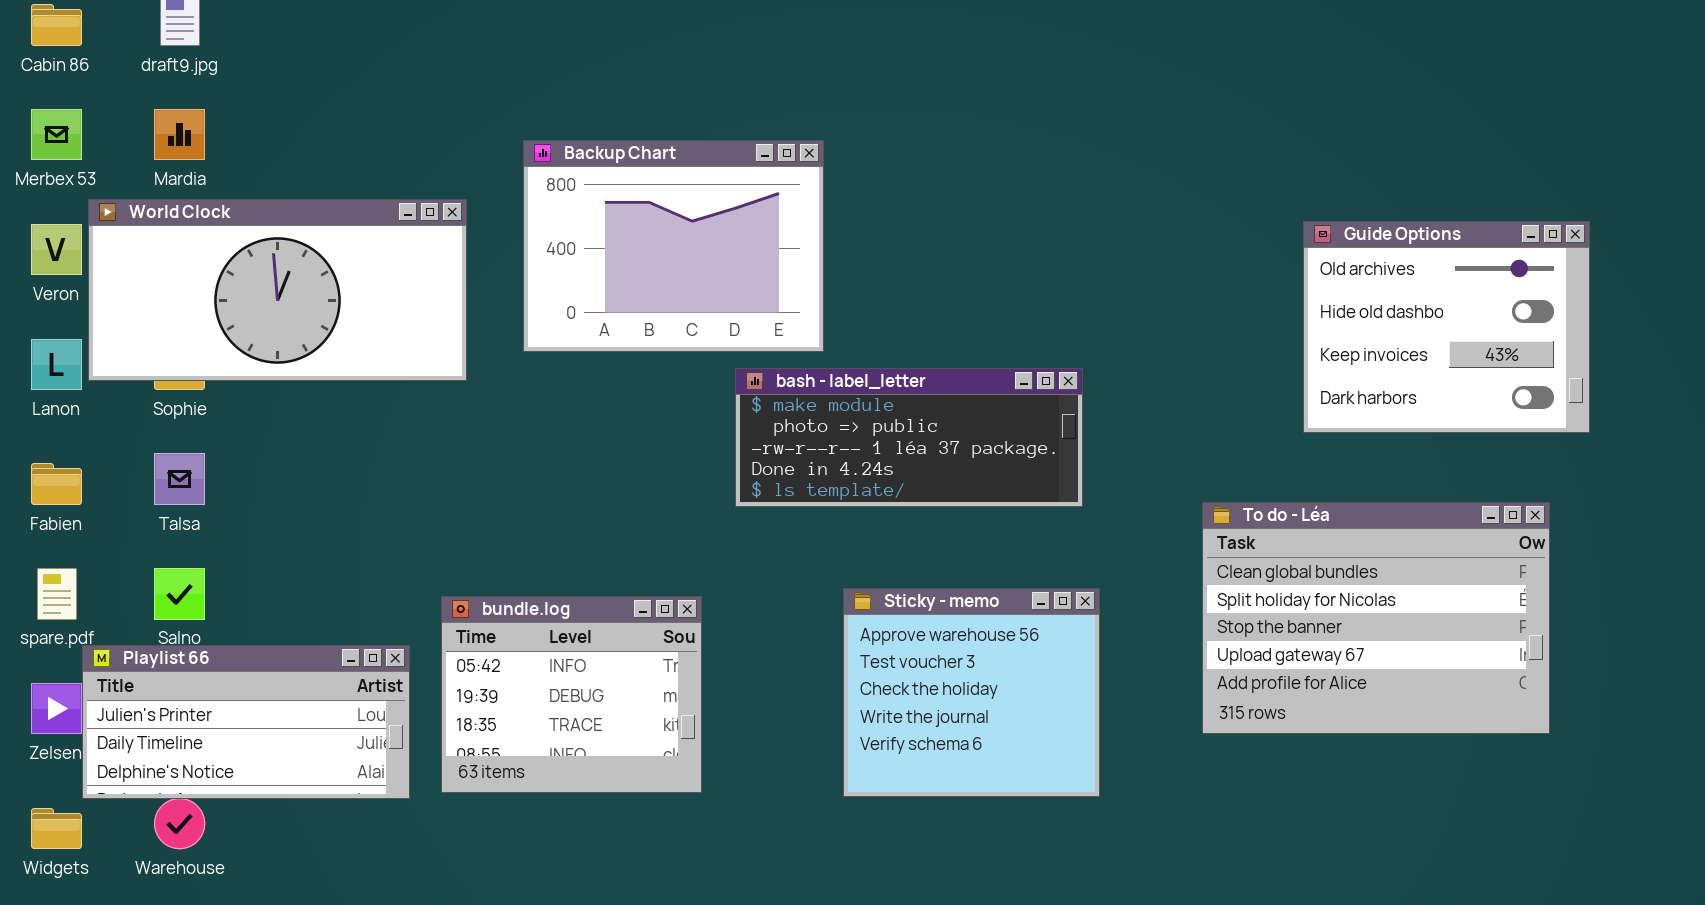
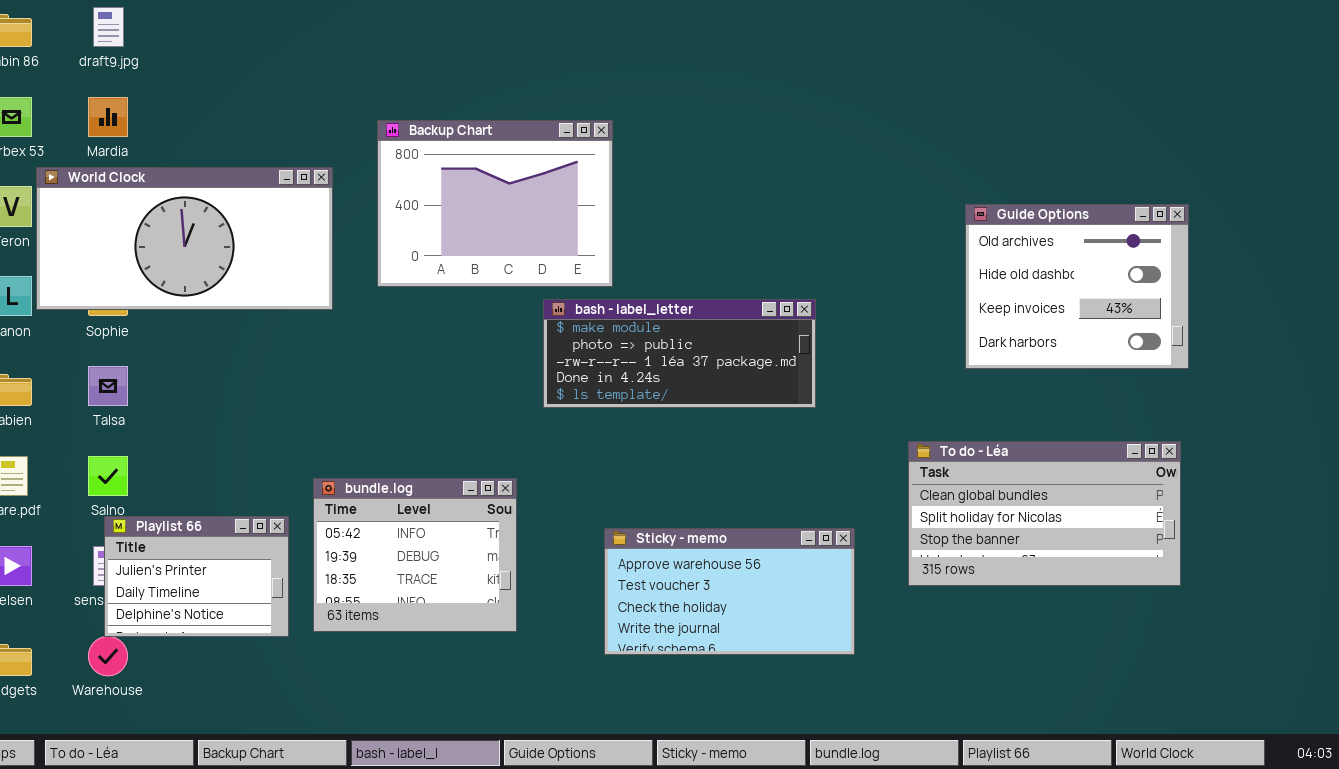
Guide Options: [1303,221,1590,433] -> [965,204,1189,369], moved
To do - Léa: [1202,502,1550,734] -> [908,441,1181,586], resized
Sticky - memo: [843,588,1100,797] -> [604,528,855,655], moved, resized
Playlist 66: [82,645,410,799] -> [104,516,289,637], resized

